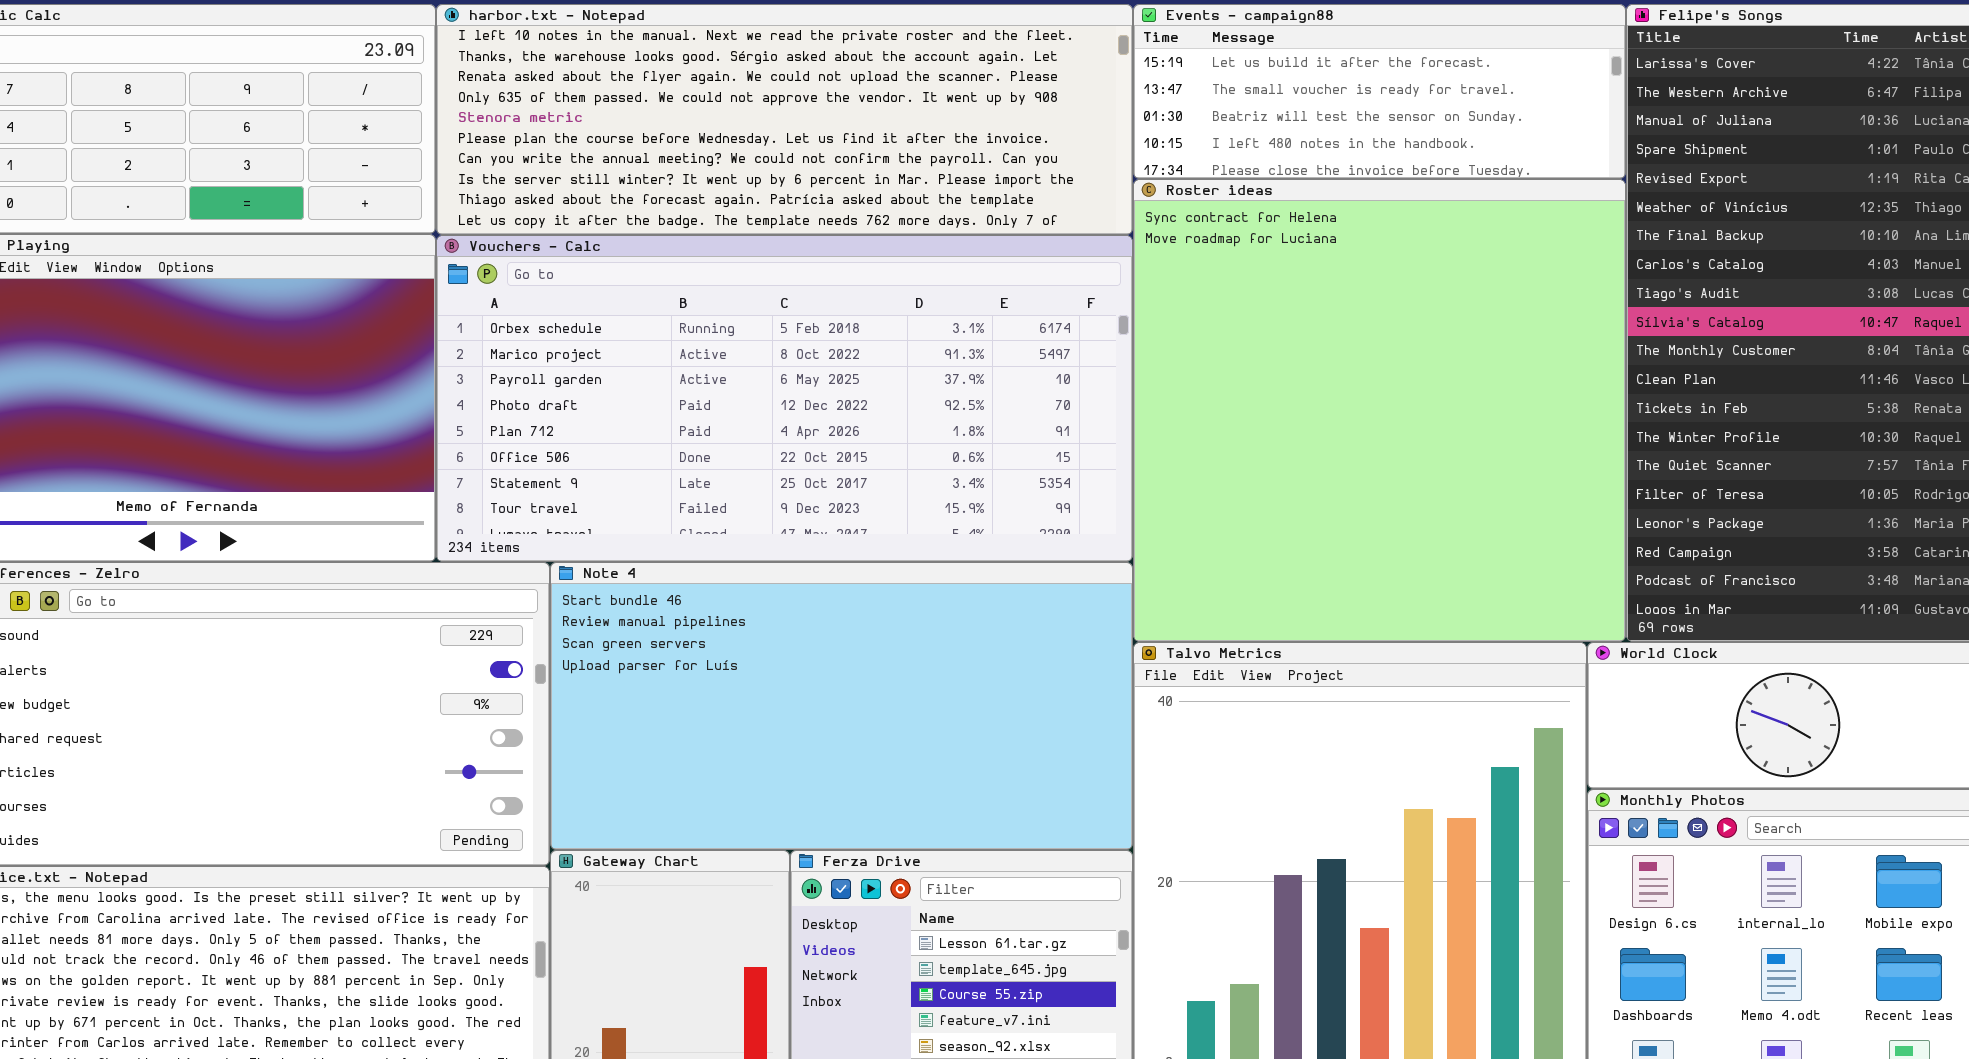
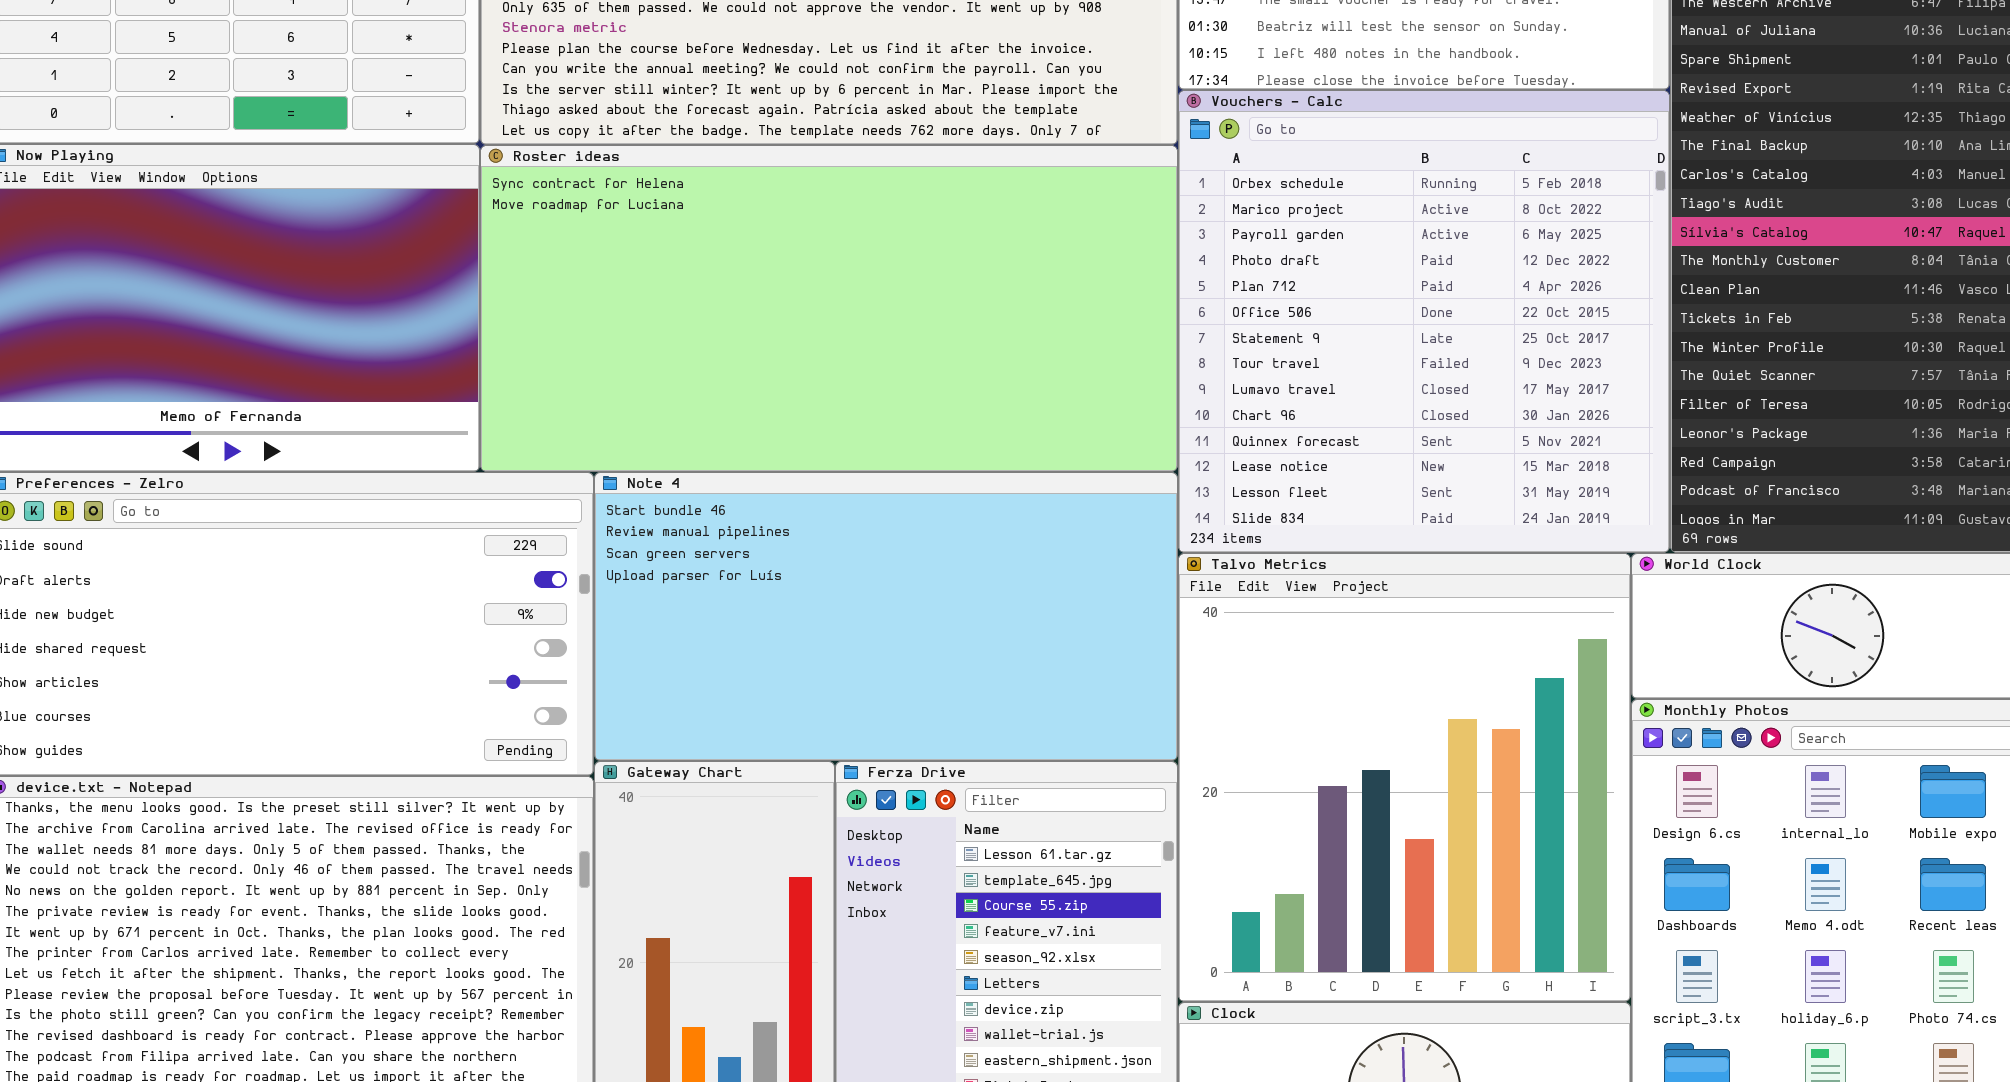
Roster ideas: [1133,179,1626,642] -> [480,145,1178,472], moved, resized
Vouchers - Calc: [436,235,1133,562] -> [1178,90,1670,553], moved, resized

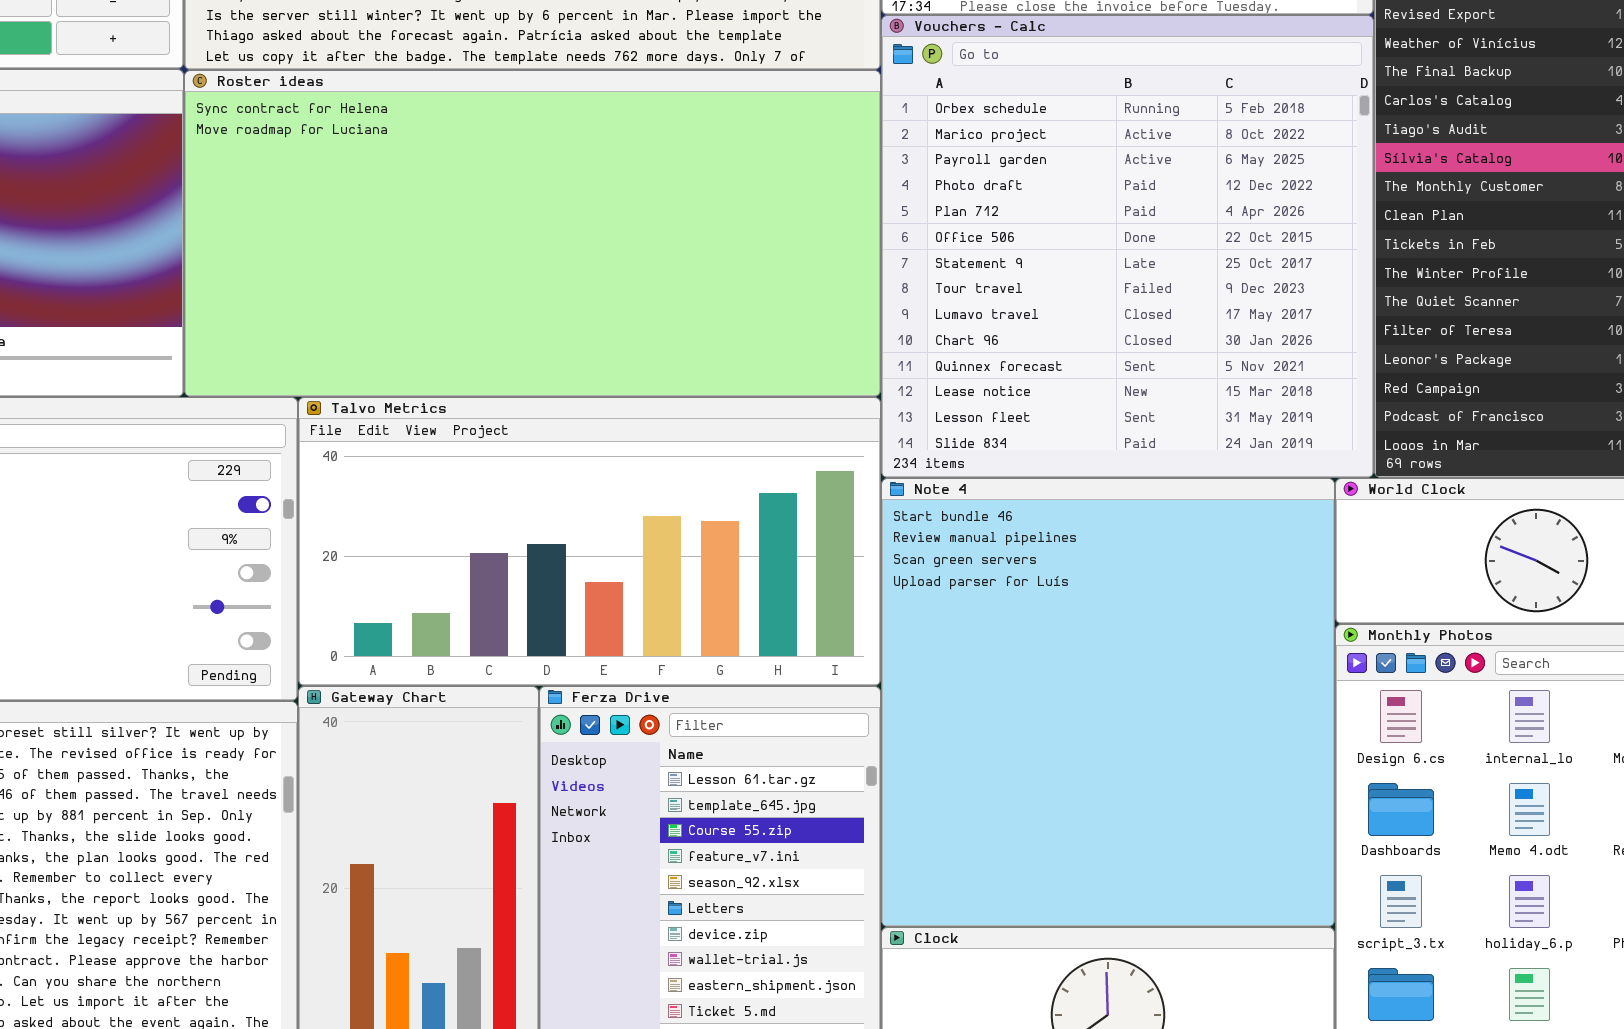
Note 4: [594,472,1178,761] -> [881,478,1335,927], moved, resized
Talvo Metrics: [1178,553,1631,1002] -> [298,397,881,686], moved, resized

